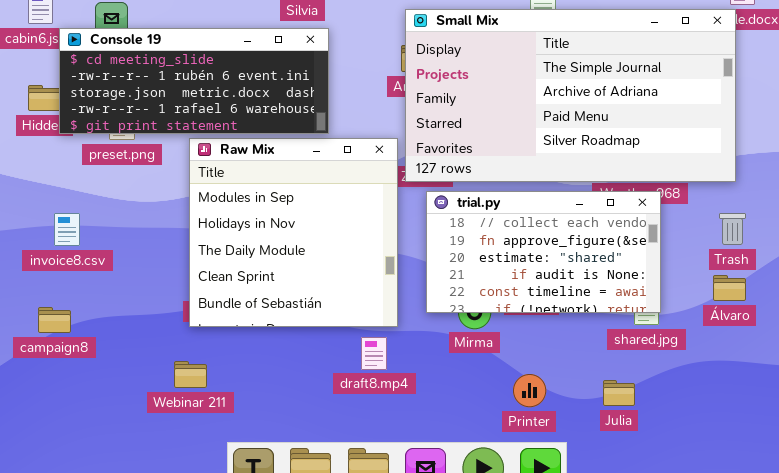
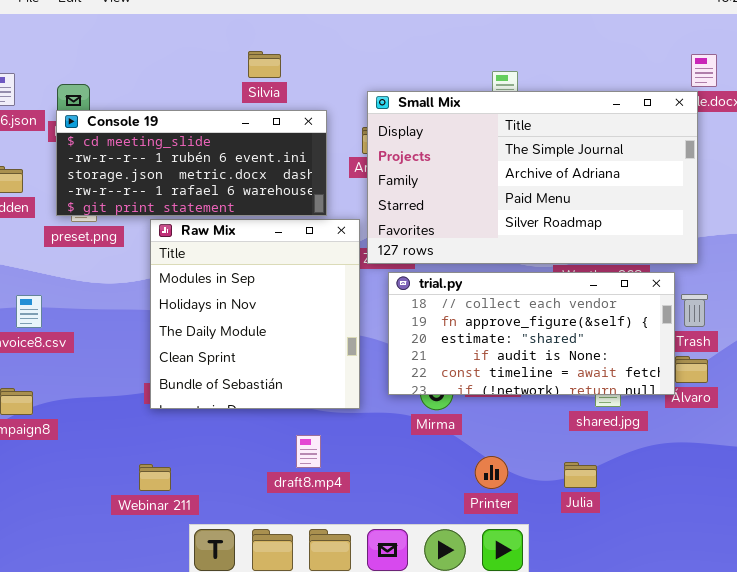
Console 19: [59,28,329,134] -> [56,110,327,216], moved
trial.py: [426,191,661,313] -> [388,272,675,395], resized
draft8.mp4: [361,337,387,370] -> [296,435,321,468], moved
Webinar 211: [174,361,207,388] -> [139,464,171,491], moved

